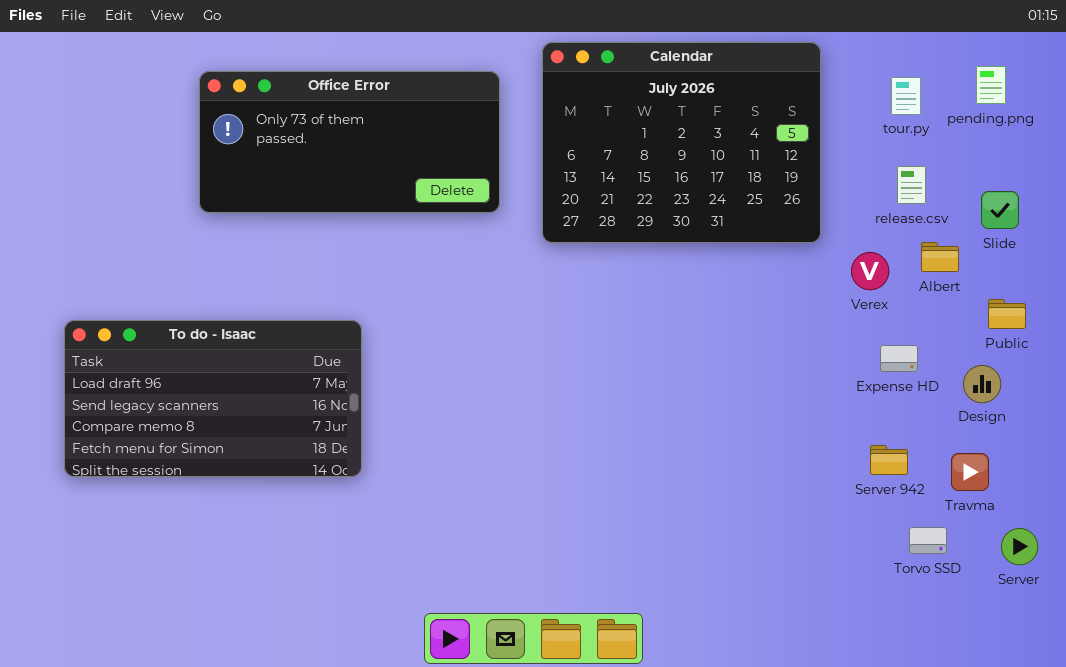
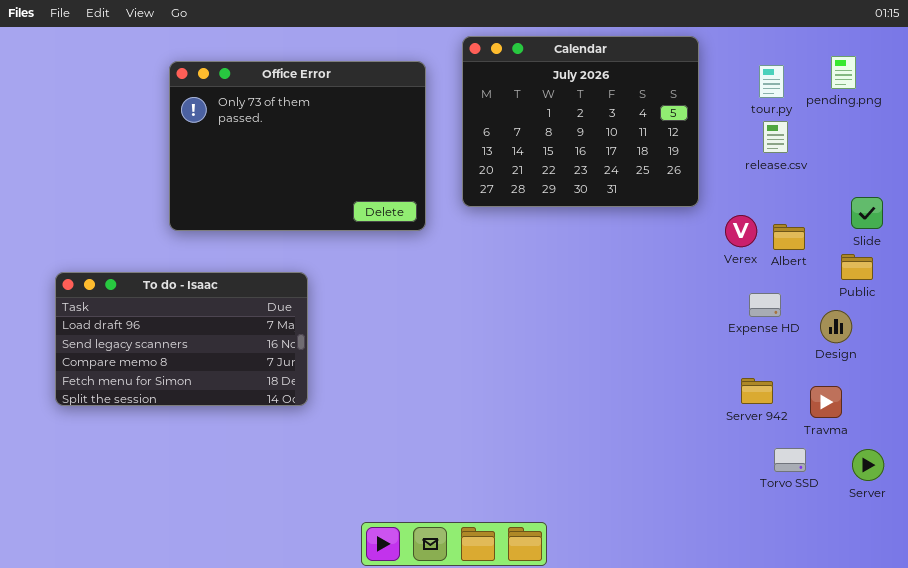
Office Error: [199,71,500,213] -> [169,61,426,231], resized
release.csv: [897,166,926,204] -> [763,121,788,153], moved
Slide: [981,191,1019,229] -> [851,197,883,229], moved
Albert: [921,242,959,272] -> [773,224,805,250], moved

